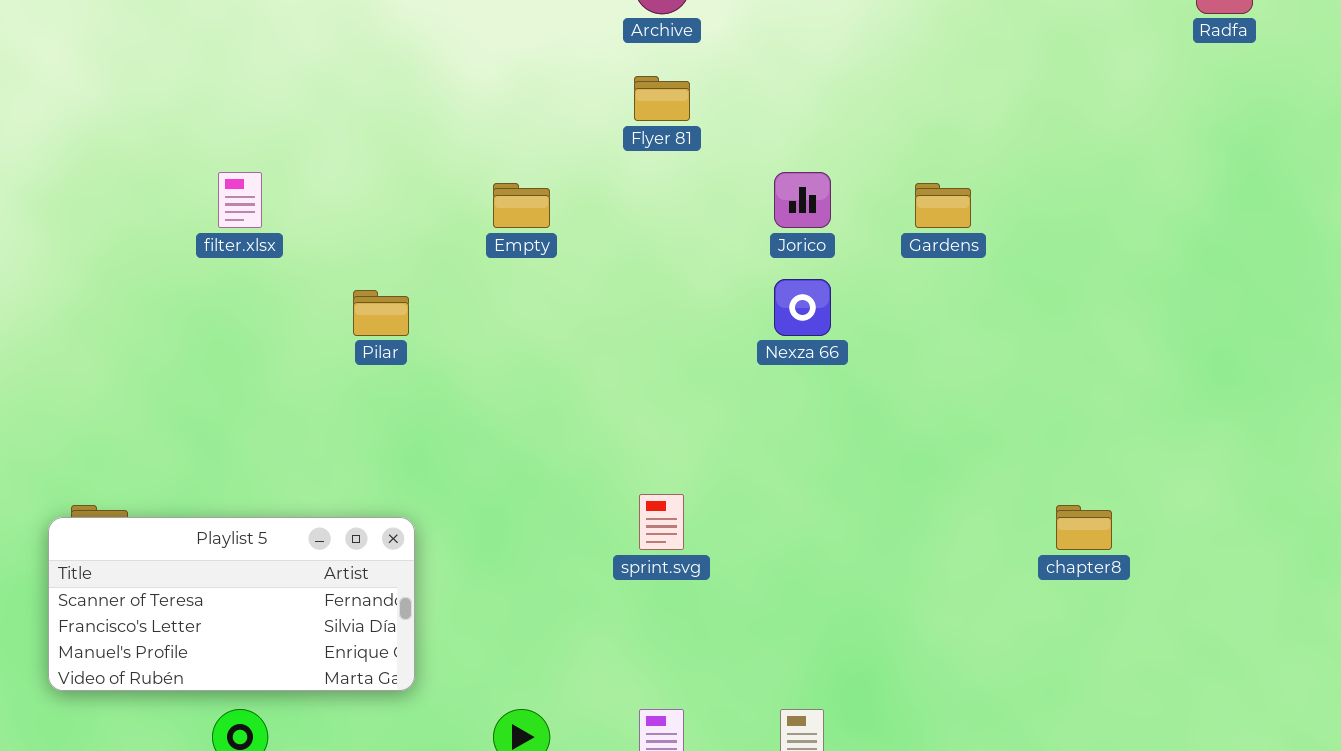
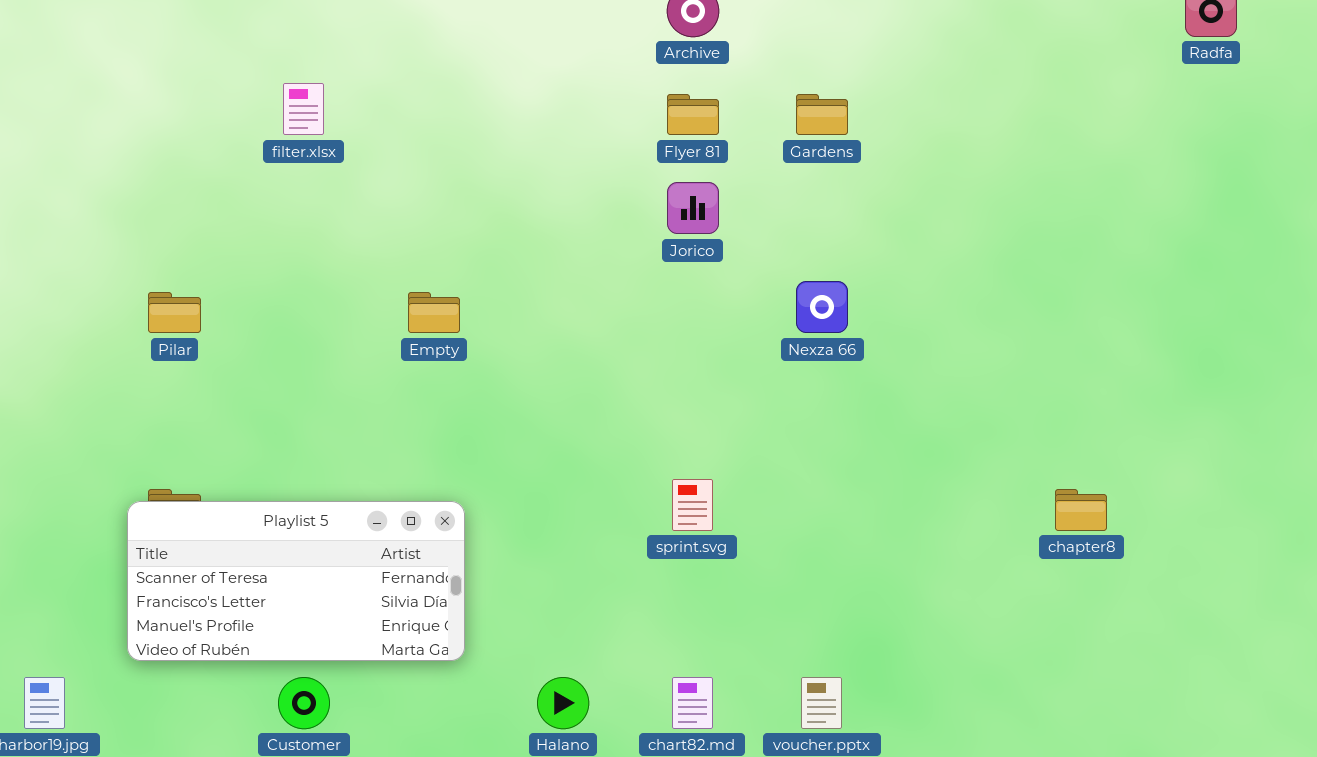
filter.xlsx: [218,172,262,228] -> [283,83,324,135], moved
Jorico: [774,172,831,228] -> [667,182,719,234], moved
Empty: [493,183,550,228] -> [408,292,460,333], moved
Gardens: [915,183,971,228] -> [796,94,848,135], moved
Pilar: [353,290,409,336] -> [148,292,201,333], moved

